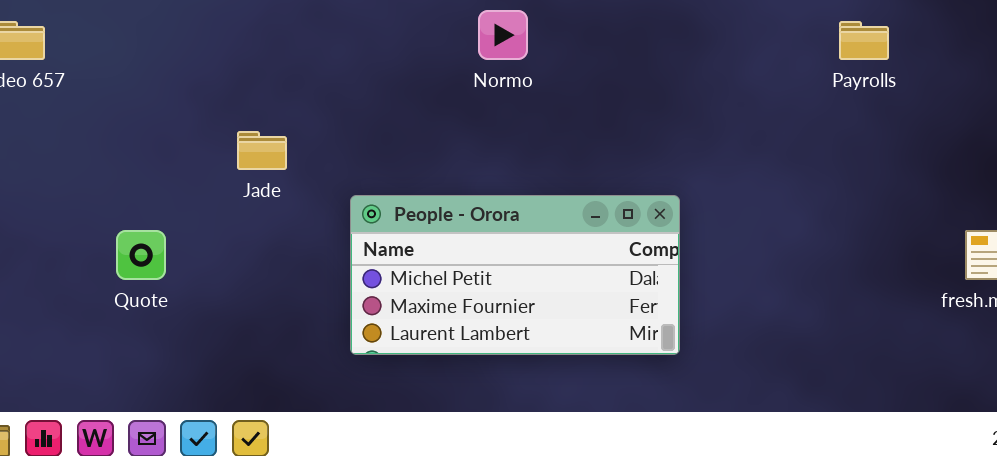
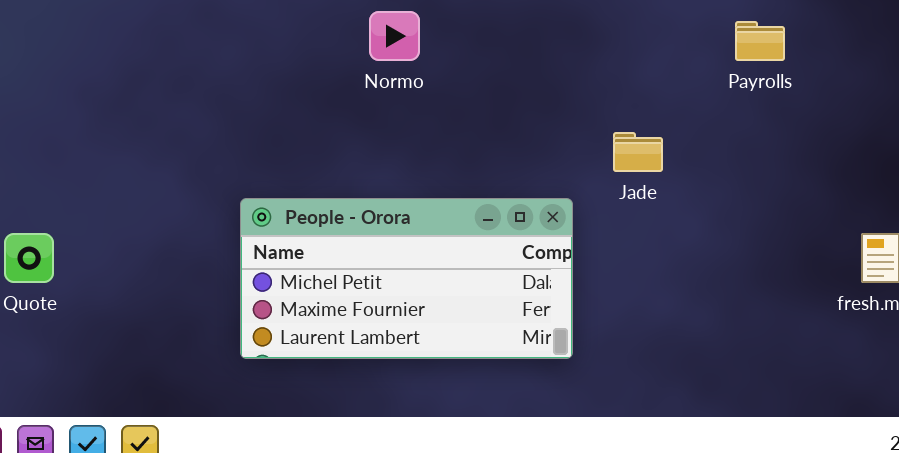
Jade: [237,131,287,170] -> [613,132,663,172], moved

